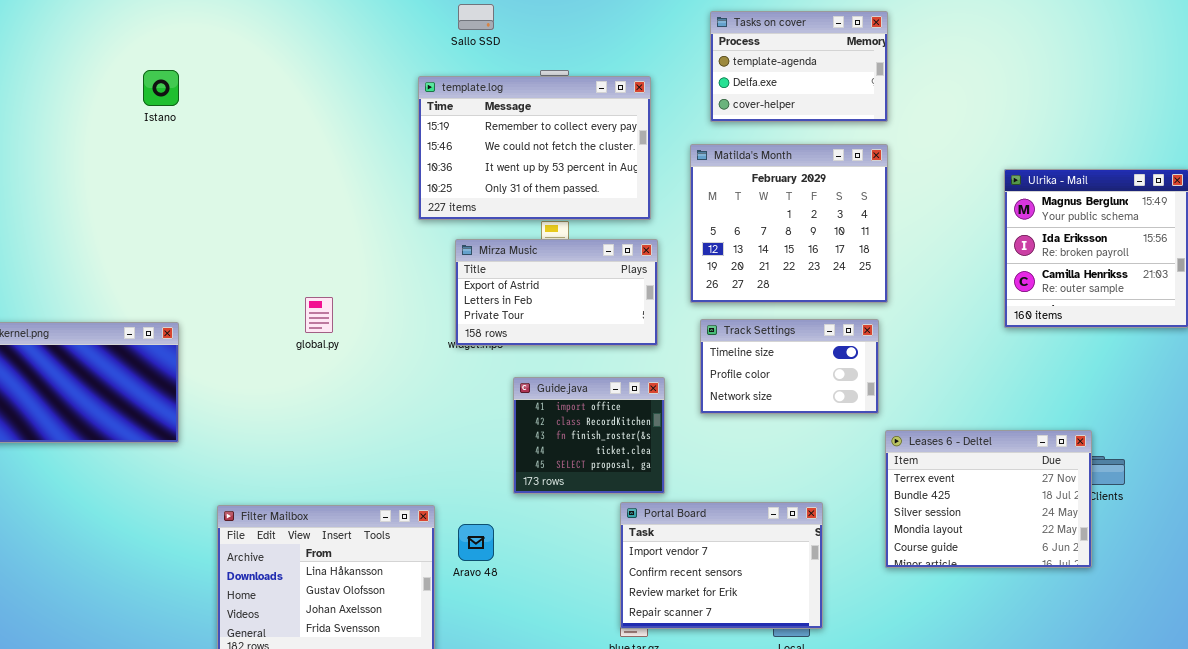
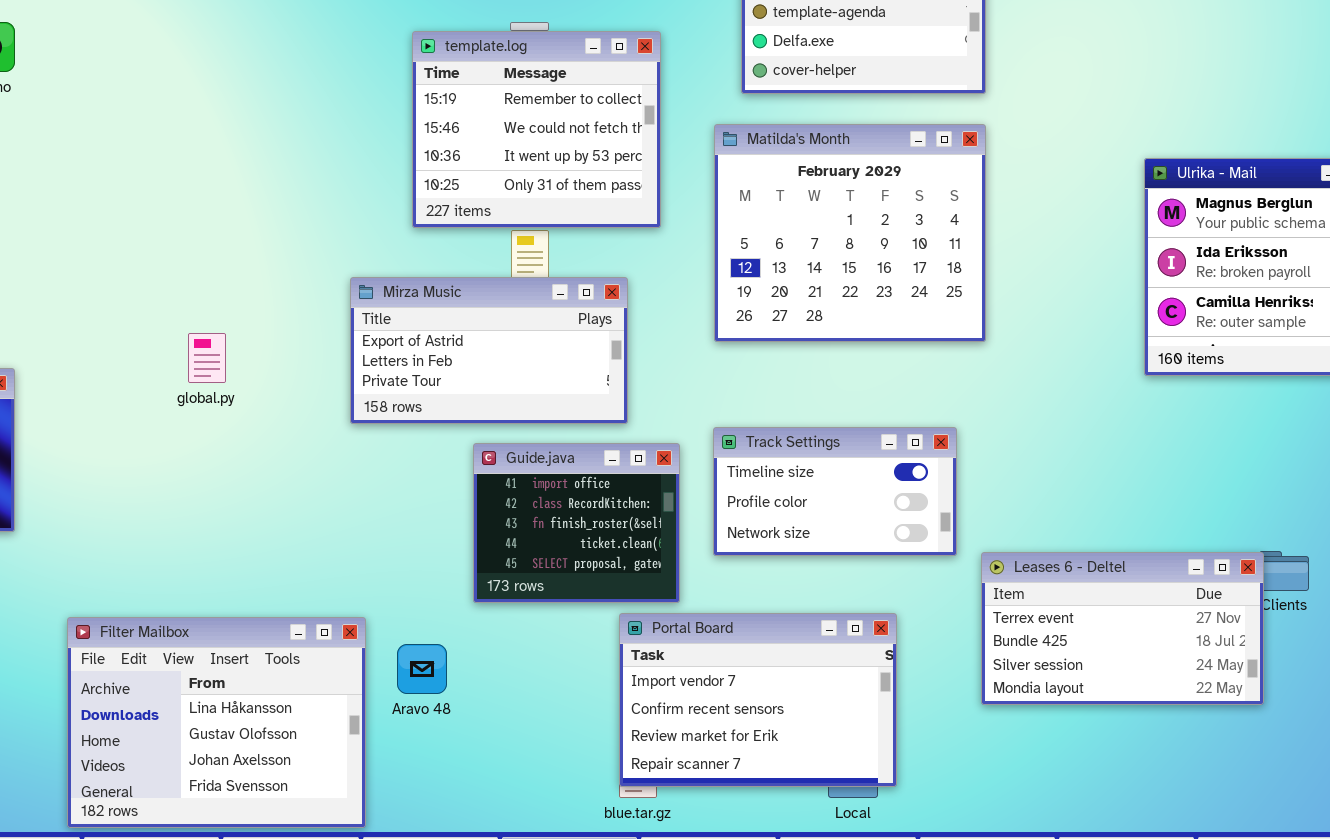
template.log: [418,76,651,220] -> [412,31,661,228], resized
Mirza Music: [455,239,658,346] -> [350,277,628,424], moved
Track Settings: [700,319,879,414] -> [713,427,957,556], moved
Leases 6 - Deltel: [885,430,1092,568] -> [981,552,1264,705], resized

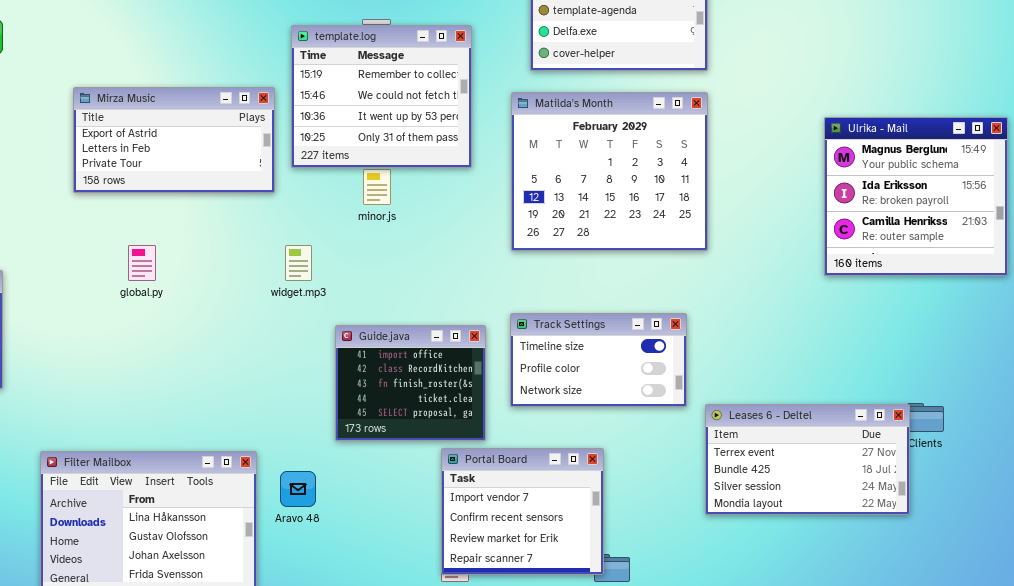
Mirza Music: [350,277,628,424] -> [73,87,275,193], moved
Portal Board: [619,613,897,787] -> [441,448,604,575], resized

